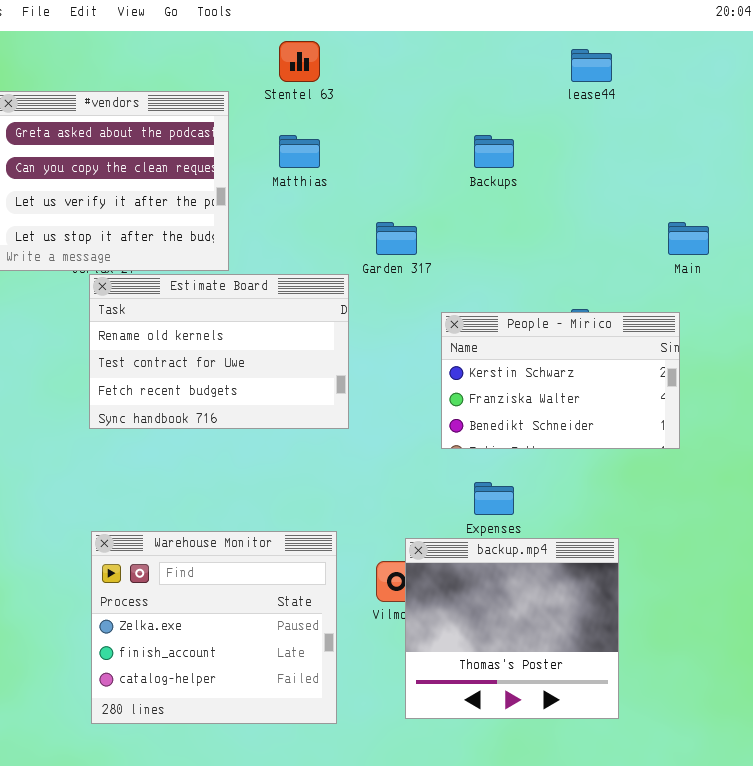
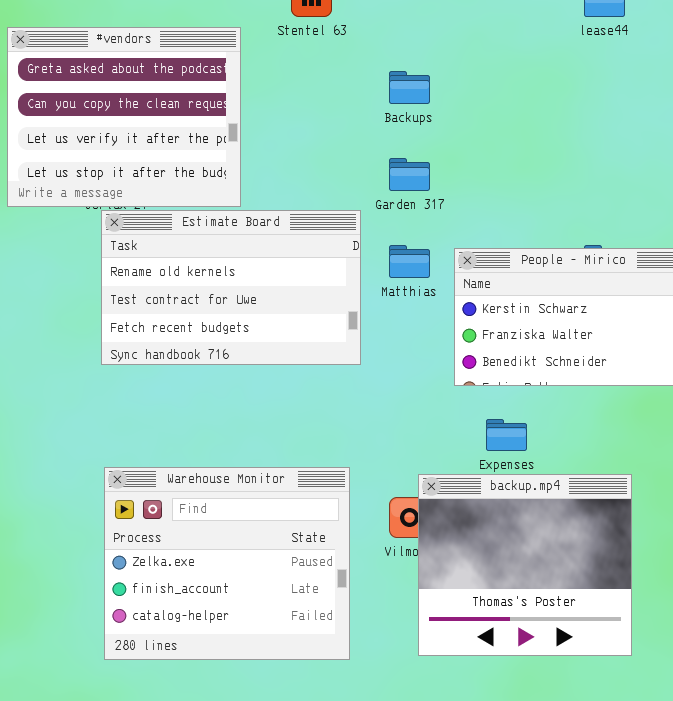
Matthias: [279,135,320,168] -> [389,245,430,278], moved
Backups: [474,135,514,168] -> [389,71,430,104], moved

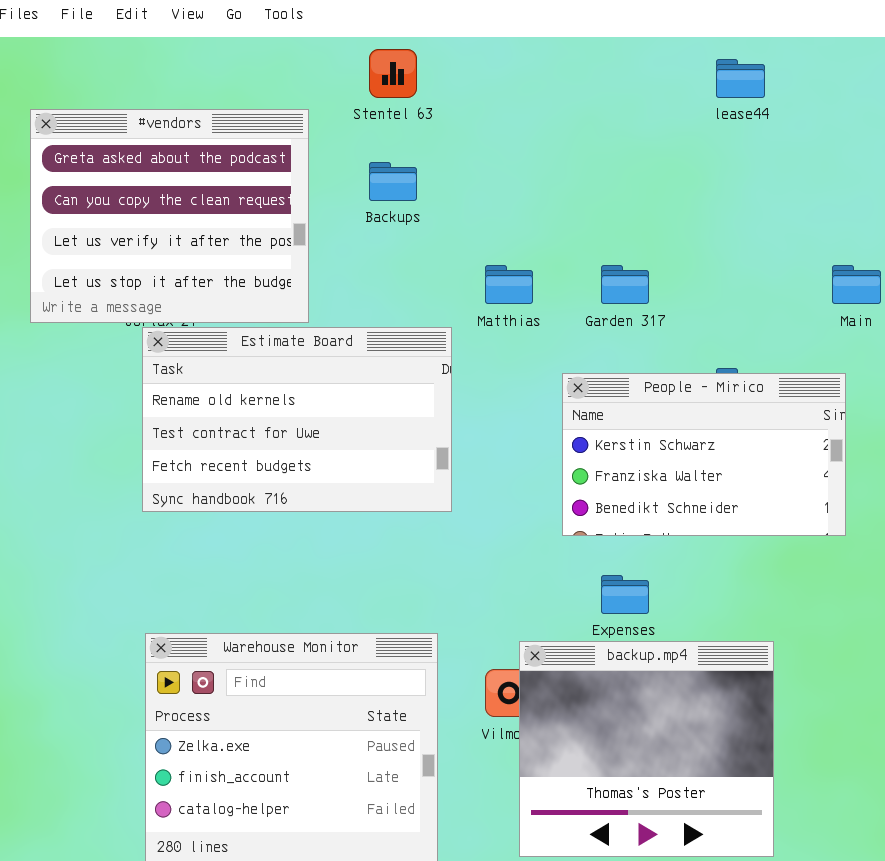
Backups: [389,71,430,104] -> [369,162,417,201], moved
Garden 317: [389,158,430,191] -> [601,265,649,304], moved
Matthias: [389,245,430,278] -> [485,265,533,304], moved

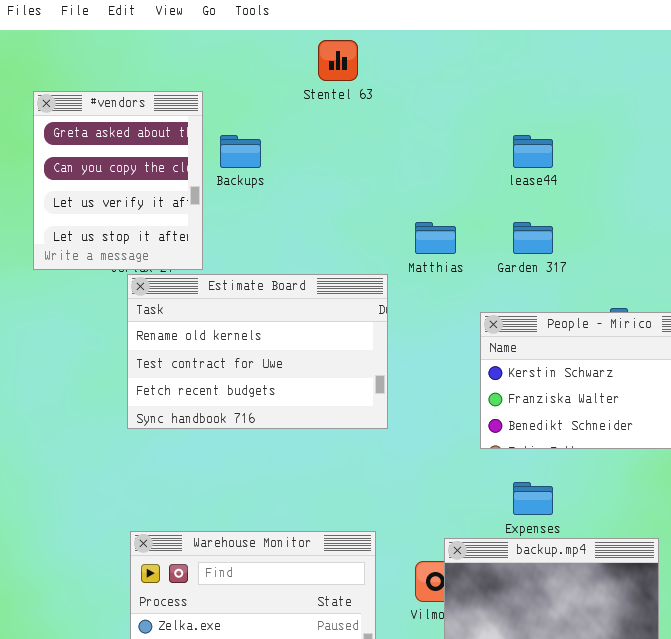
lease44: [716,59,765,98] -> [513,135,553,168], moved
#vendors: [30,109,309,323] -> [33,91,203,270], resized
Backups: [369,162,417,201] -> [220,135,261,168], moved

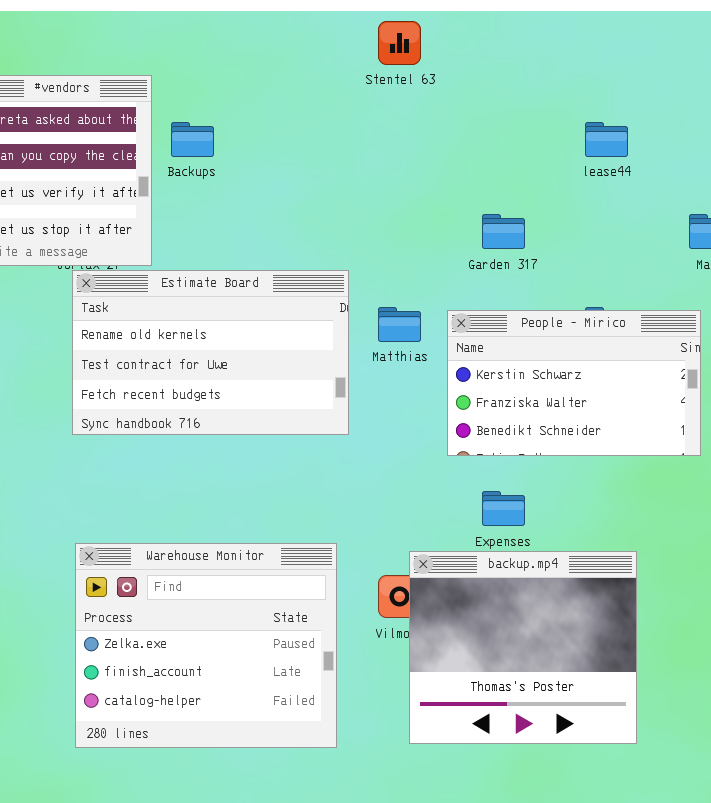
Stentel 63: [318,40,358,81] -> [378,21,421,65], moved
lease44: [513,135,553,168] -> [585,122,628,157], moved
Matthias: [415,222,456,254] -> [378,307,421,342], moved

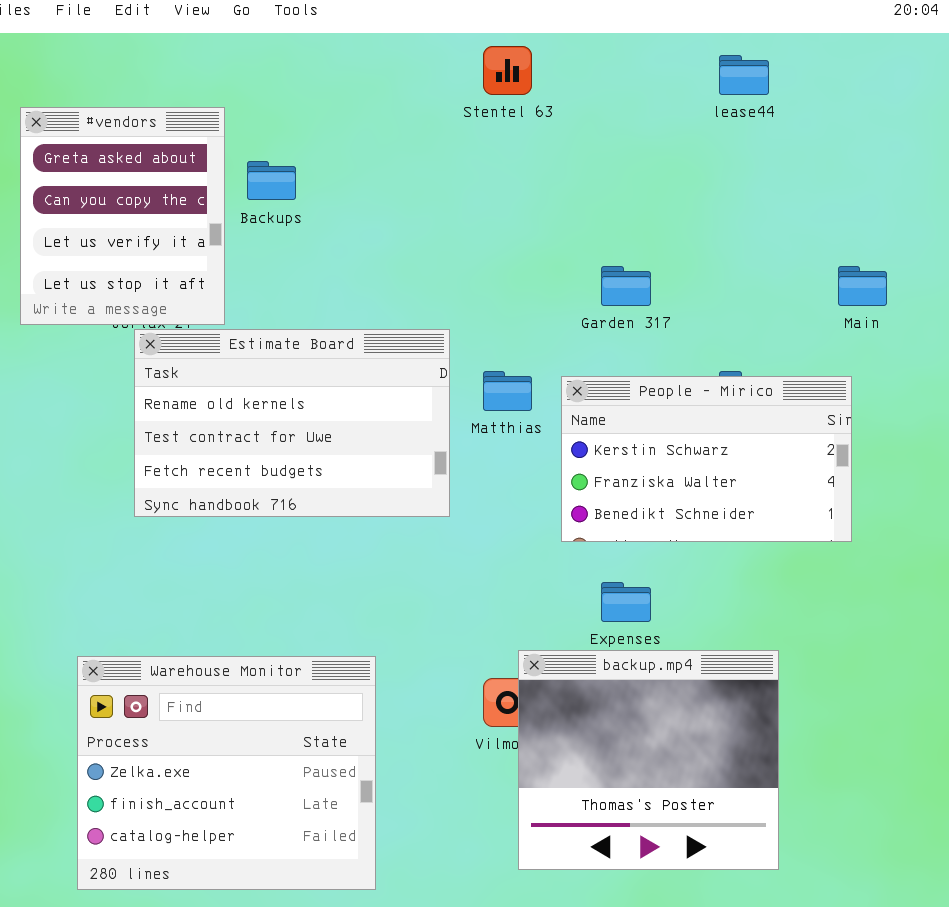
lease44: [585,122,628,157] -> [719,55,769,95], moved
Warehouse Monitor: [75,543,337,748] -> [77,656,376,890], moved

